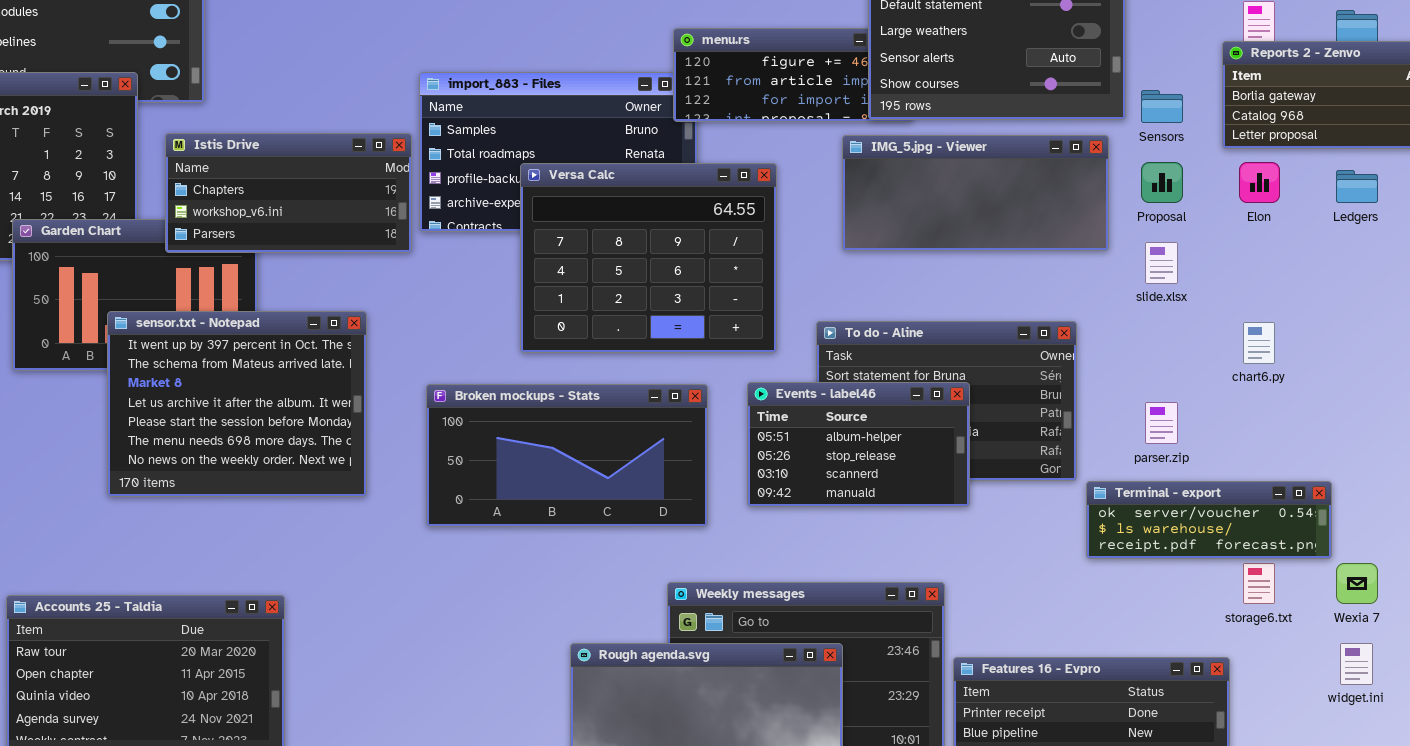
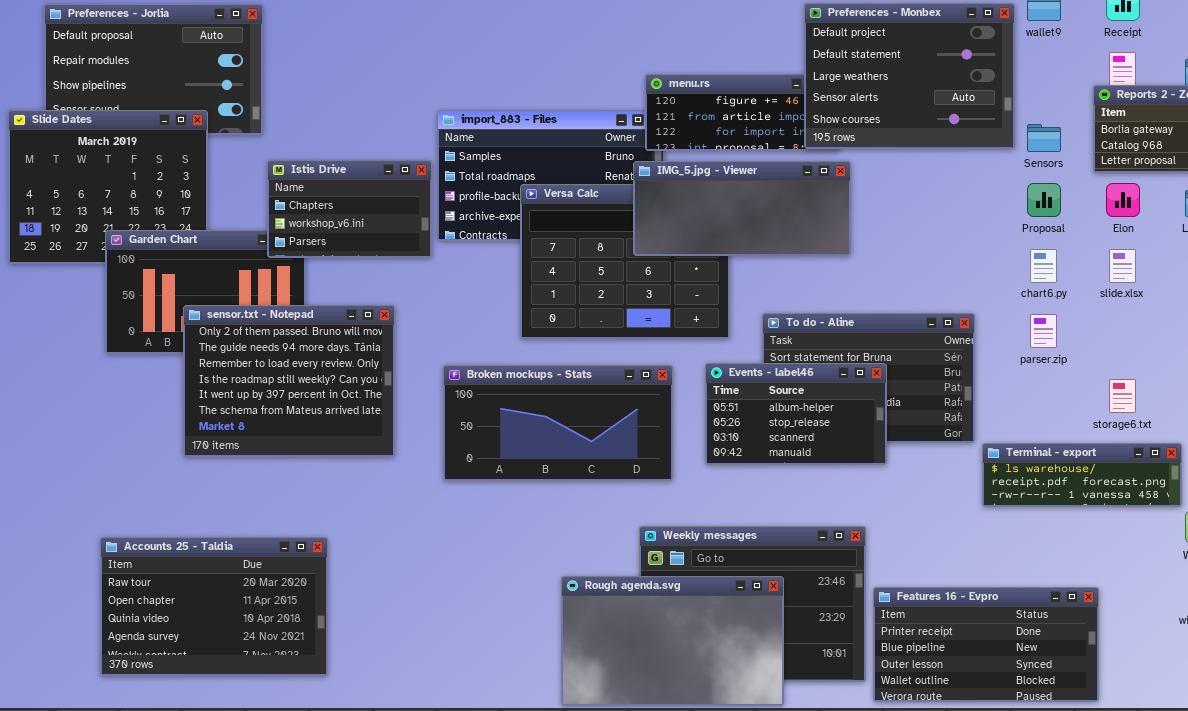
Istis Drive: [165,133,412,253] -> [267,160,432,258], resized
IMG_5.jpg - Viewer: [842,135,1109,251] -> [633,161,851,256], moved
slide.xlsx: [1145,242,1178,284] -> [1109,249,1136,283], moved
sensor.txt - Notepad: [107,311,367,497] -> [183,305,395,457], scrolled up 4 rows
chart6.py: [1243,322,1275,364] -> [1030,249,1057,283], moved
parser.zip: [1145,402,1178,444] -> [1030,314,1057,348], moved
Terminal - export: [1086,481,1332,559] -> [982,443,1182,507], scrolled down 1 row
storage6.txt: [1243,563,1275,604] -> [1109,379,1136,413], moved

